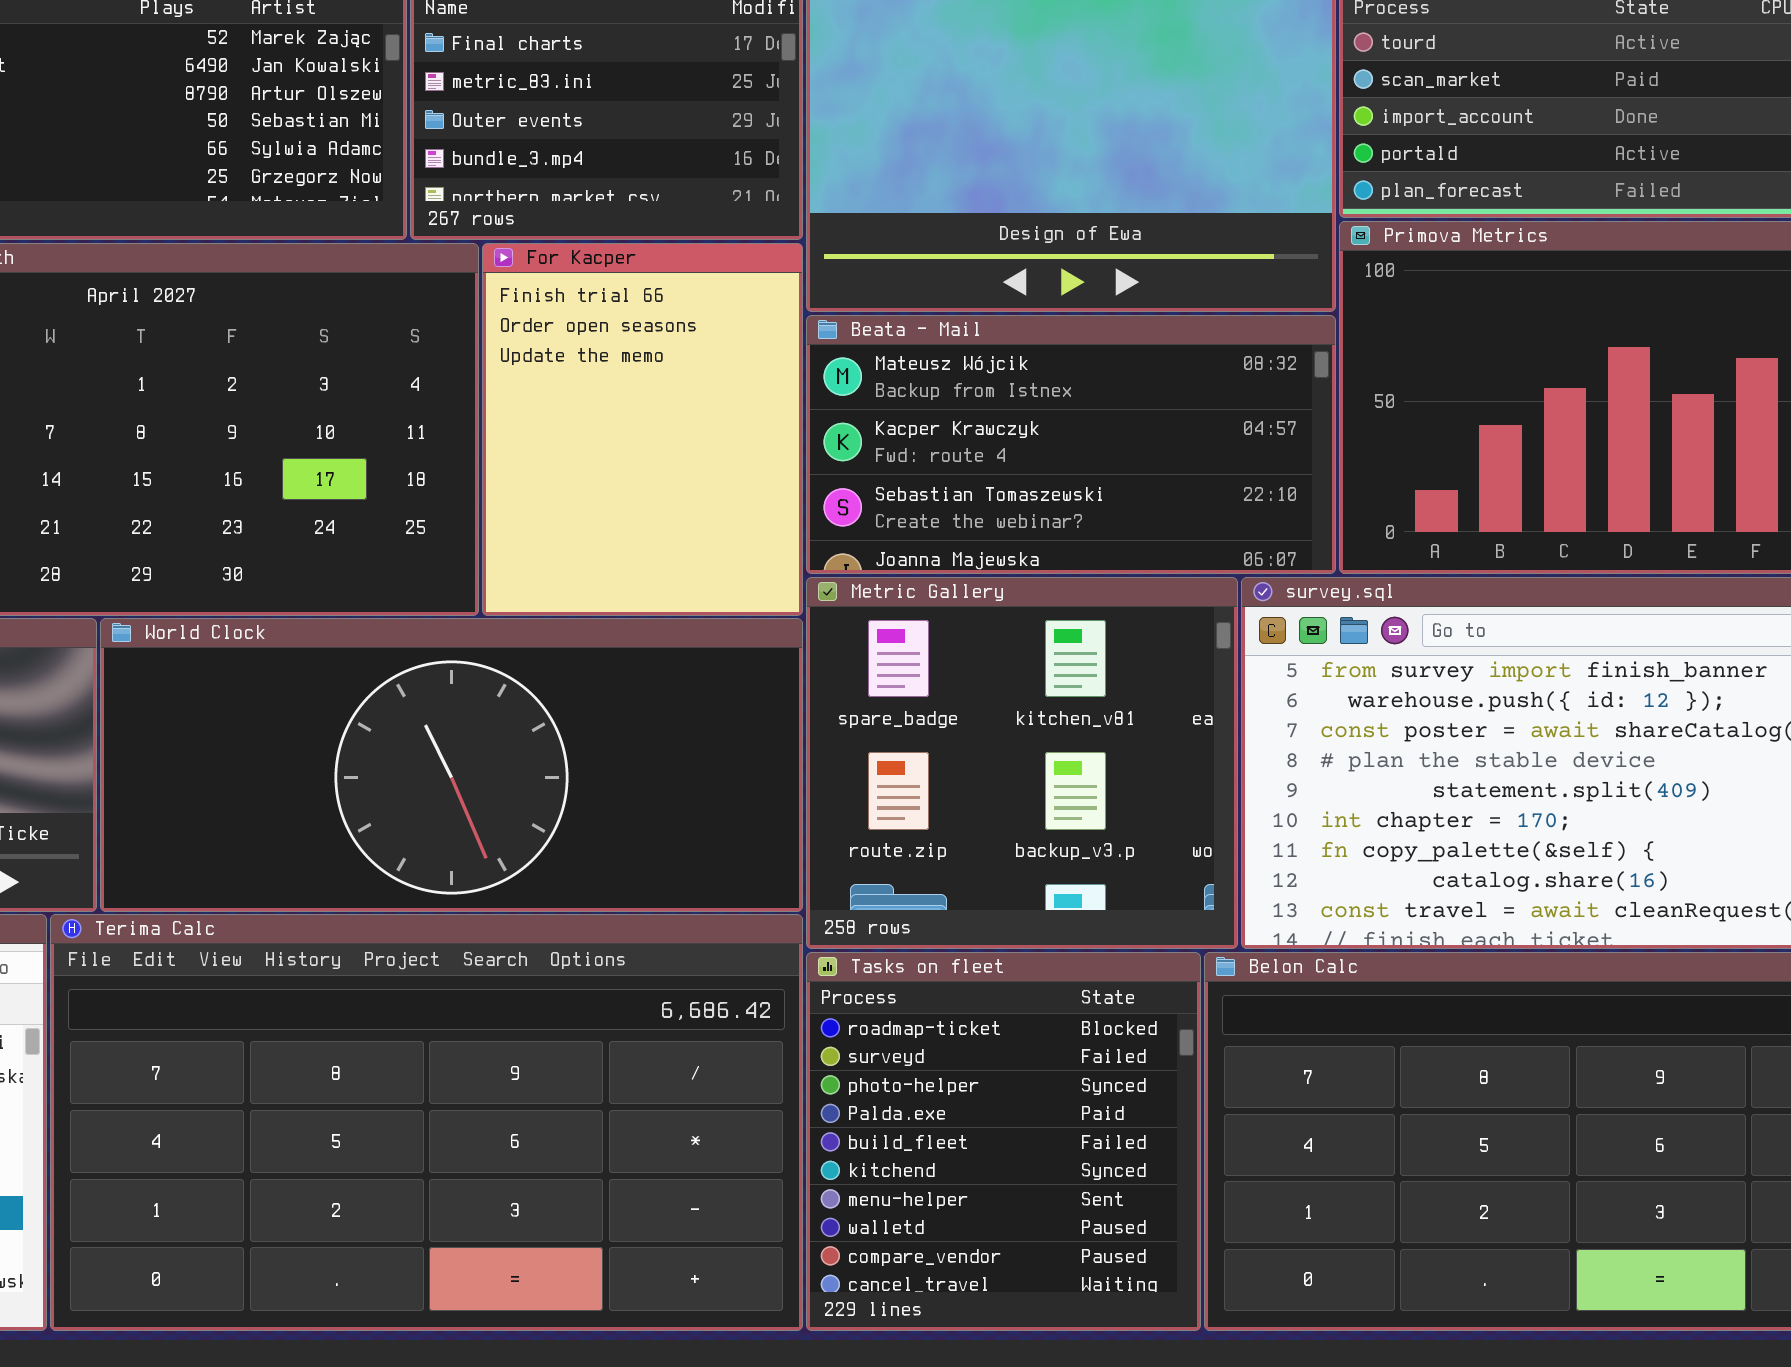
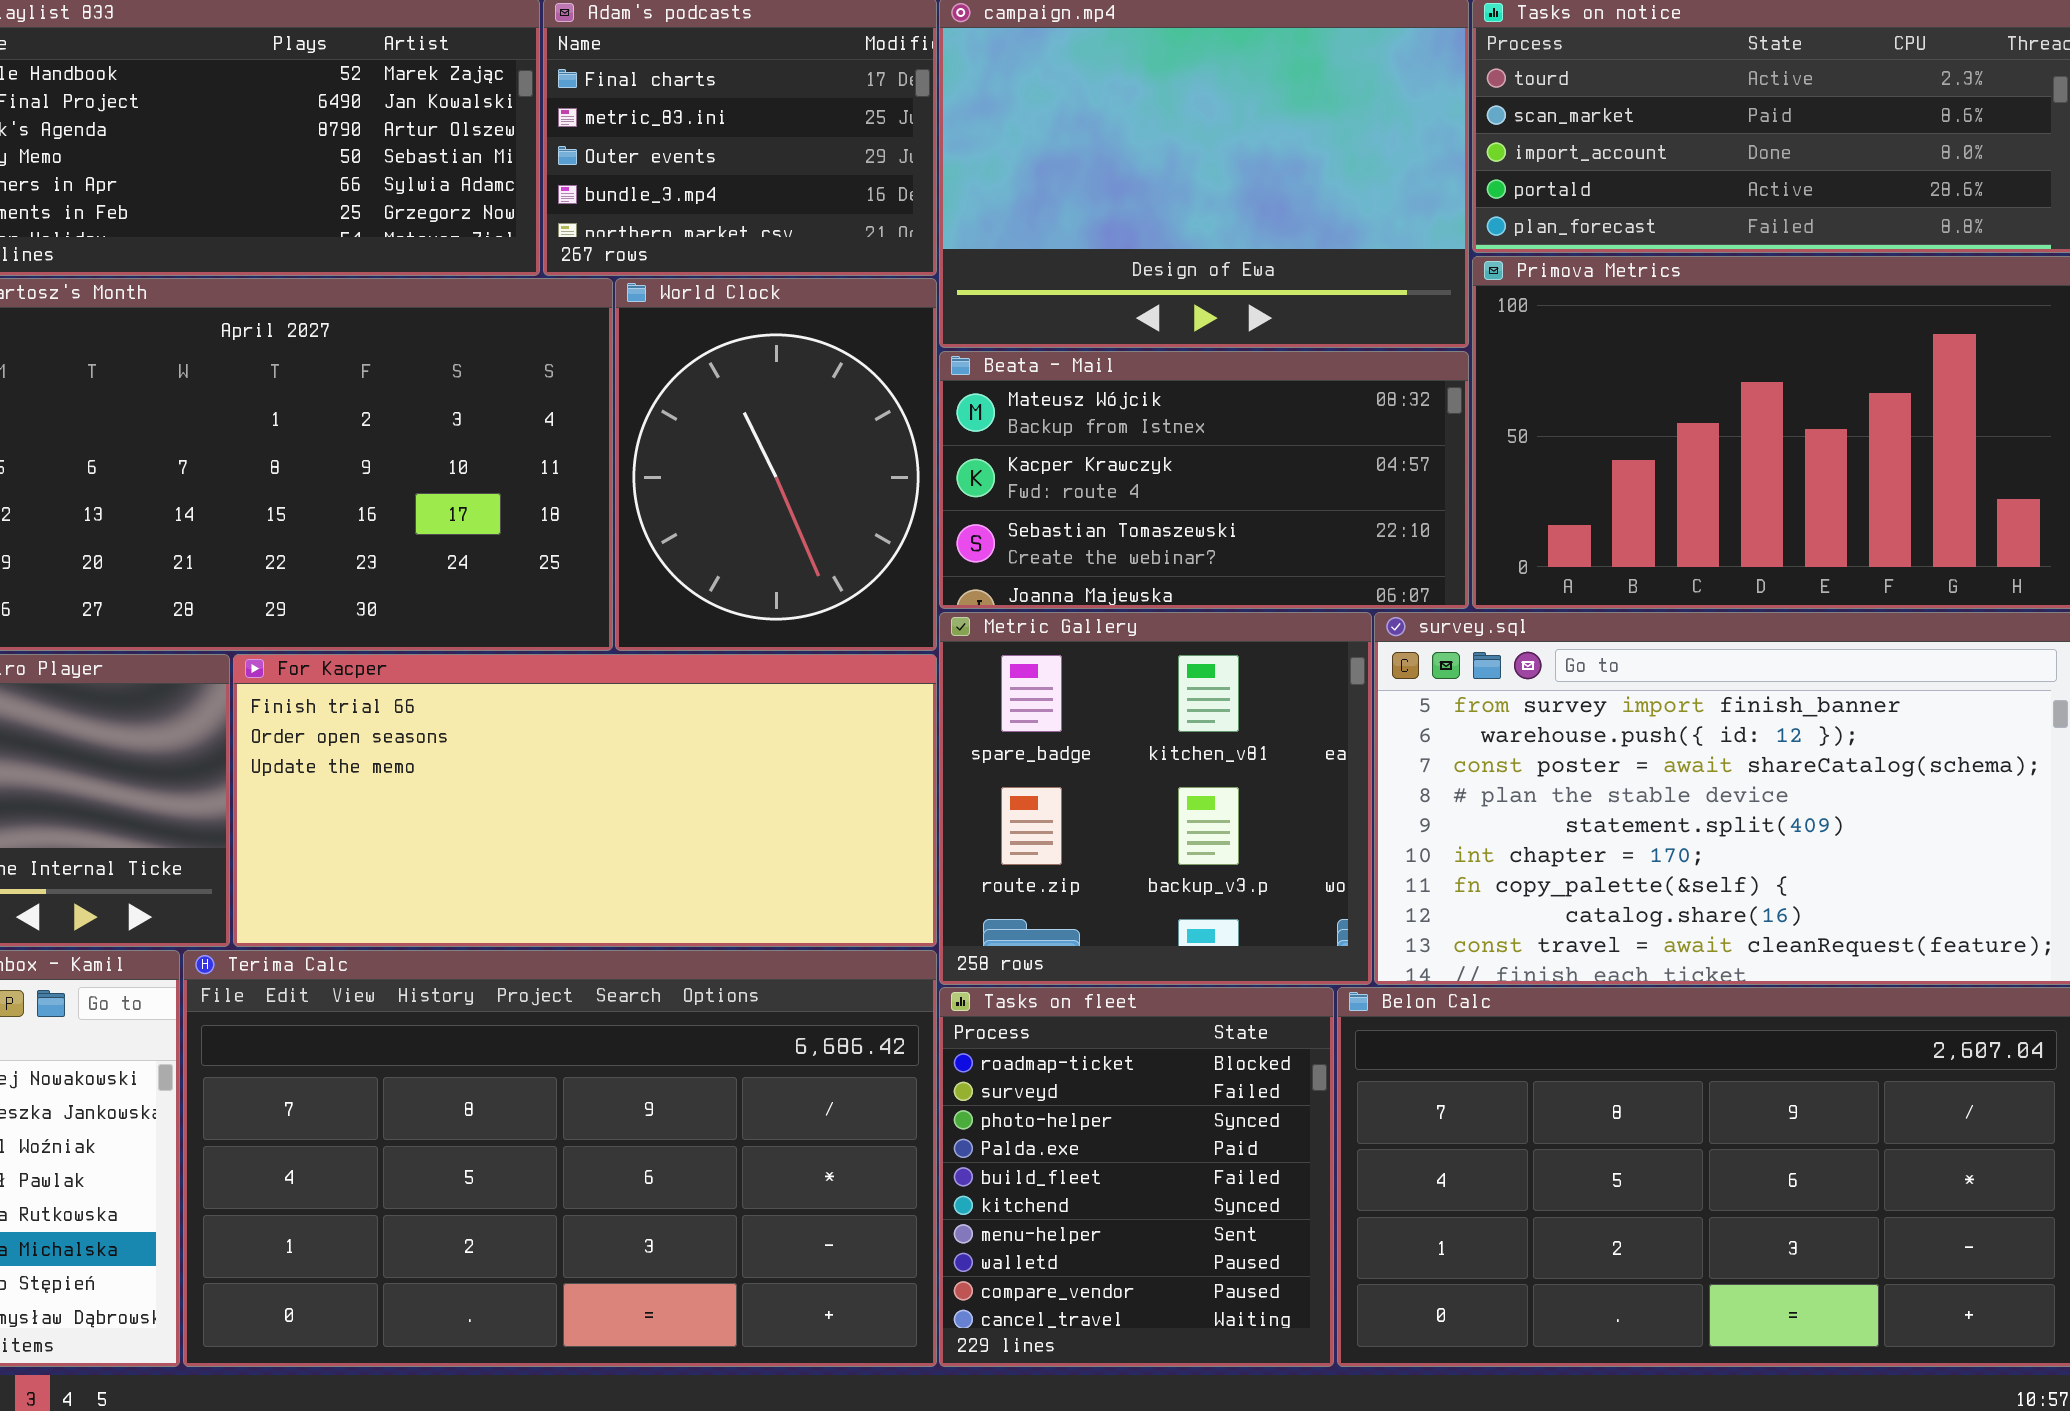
For Kacper: [482,243,803,616] -> [233,654,937,947], moved, resized
World Clock: [100,618,803,912] -> [615,278,937,651], moved, resized

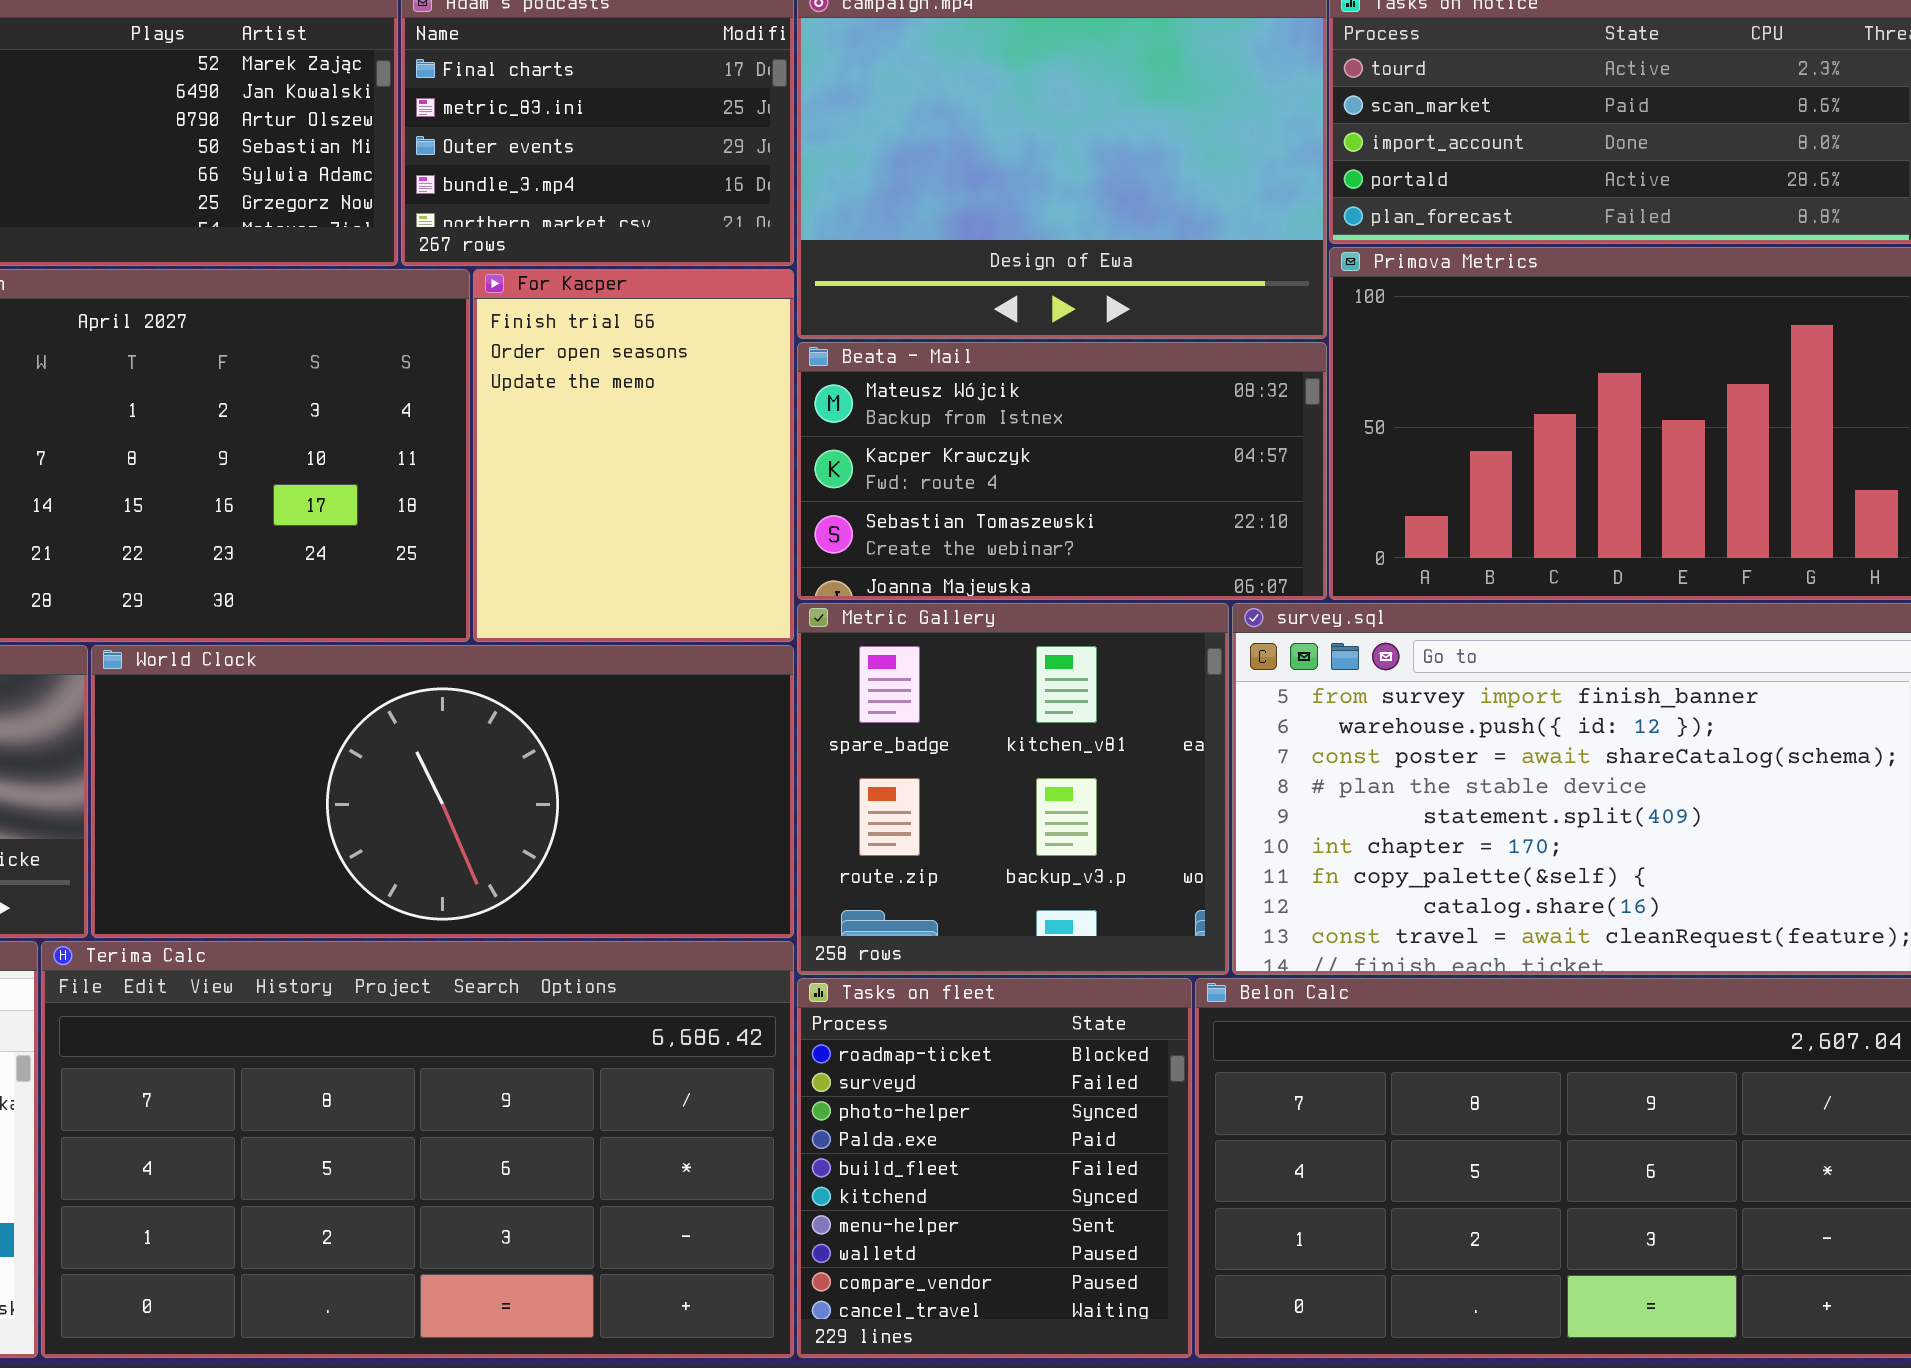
World Clock: [615,278,937,651] -> [91,645,794,938], moved, resized
For Kacper: [233,654,937,947] -> [473,269,794,642], moved, resized

